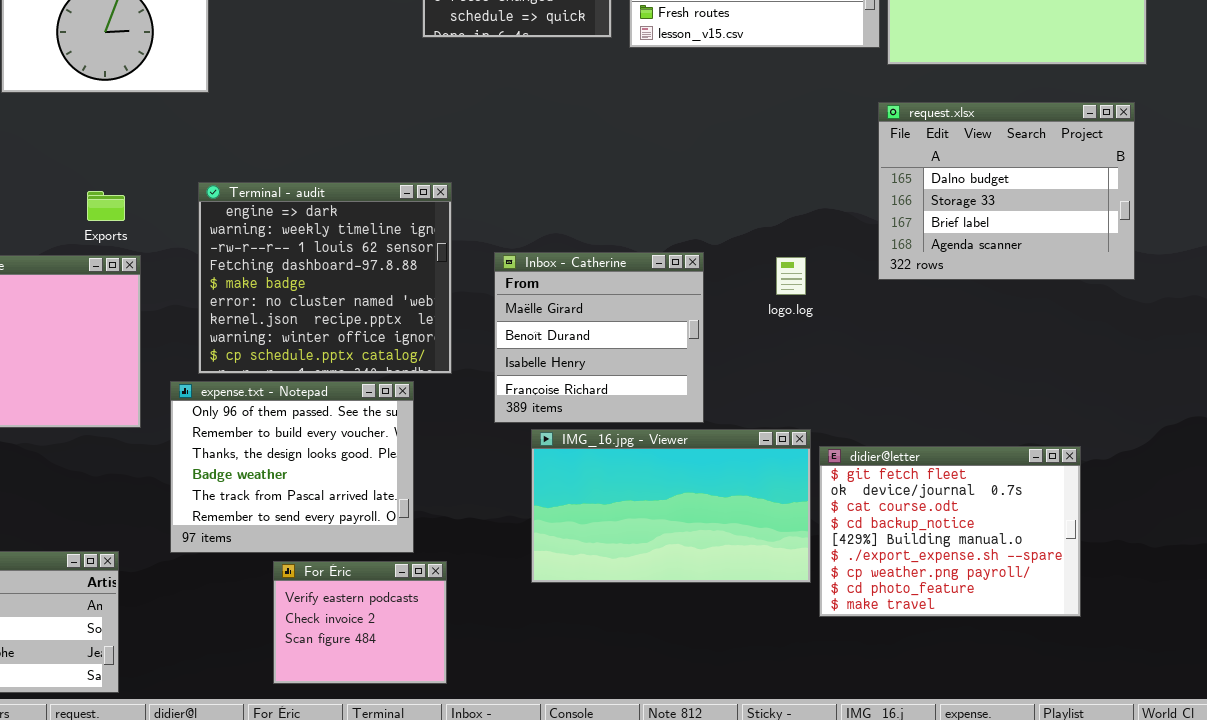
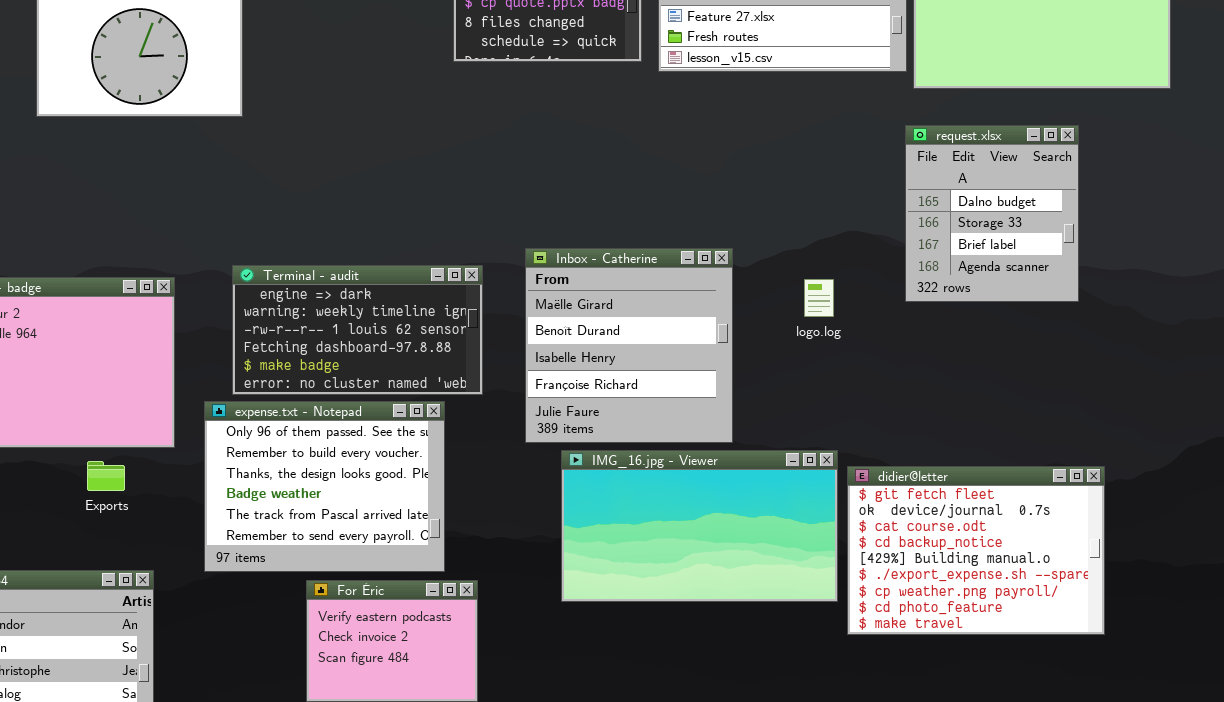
request.xlsx: [878,102,1135,280] -> [905,125,1079,302], resized
Terminal - audit: [198,182,452,374] -> [232,265,483,395], resized
Exports: [87,191,125,221] -> [87,461,125,491], moved
Inbox - Catherine: [494,252,704,423] -> [525,248,733,443], resized

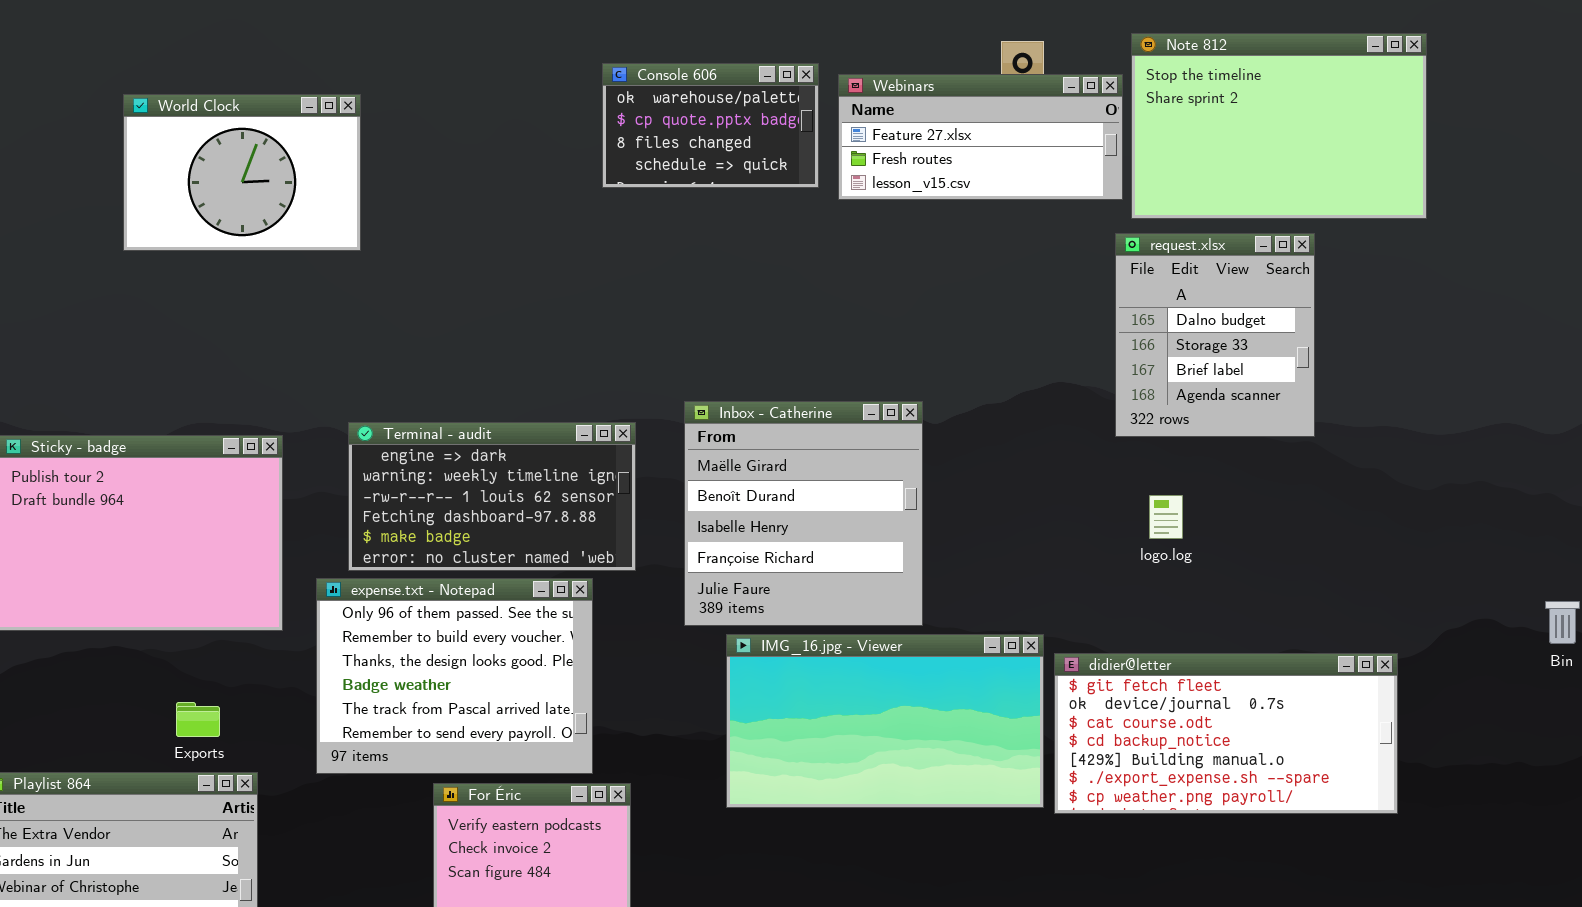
request.xlsx: [905,125,1079,302] -> [1115,233,1315,437], moved
logo.log: [804,279,834,317] -> [1149,495,1183,539], moved
Exports: [87,461,125,491] -> [176,702,220,737], moved
didier@letter: [847,466,1105,635] -> [1054,653,1398,814], resized

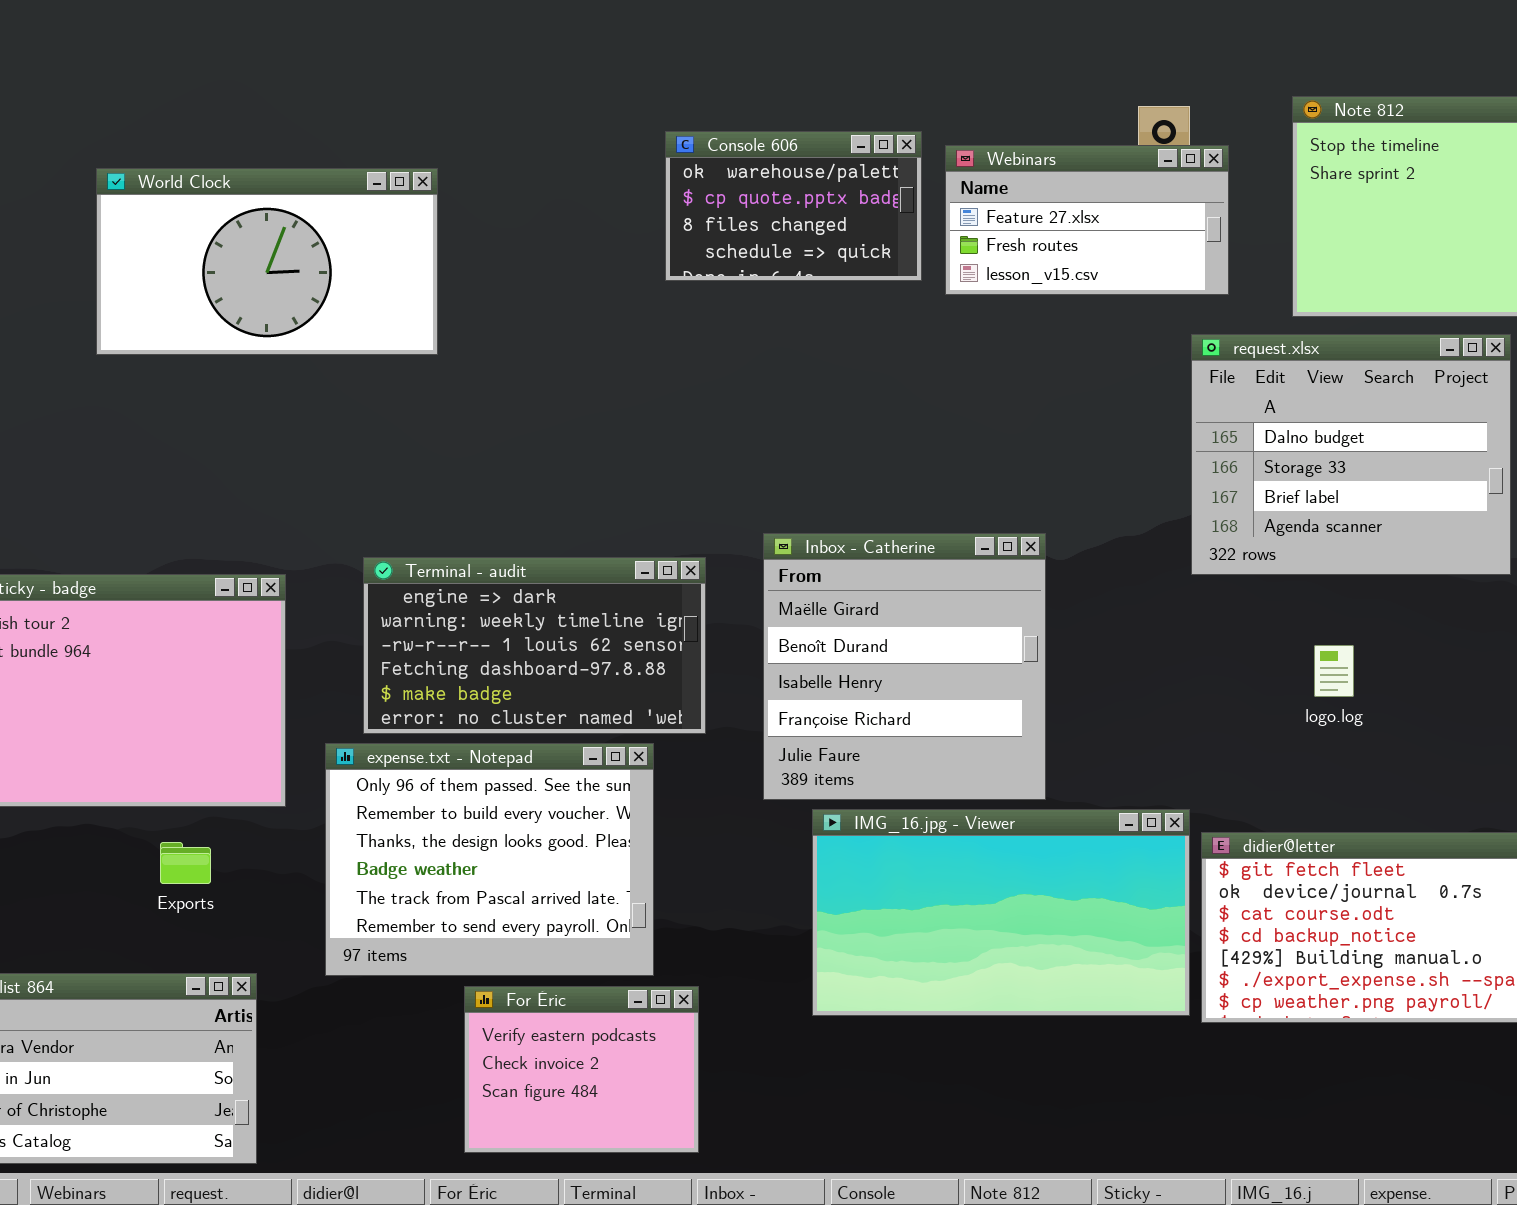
Webinars: [838,74,1123,200] -> [945,145,1229,295], resized
World Clock: [123,94,361,251] -> [96,168,438,355], resized
request.xlsx: [1115,233,1315,437] -> [1191,334,1511,575], resized
Exports: [176,702,220,737] -> [160,842,211,884], moved

